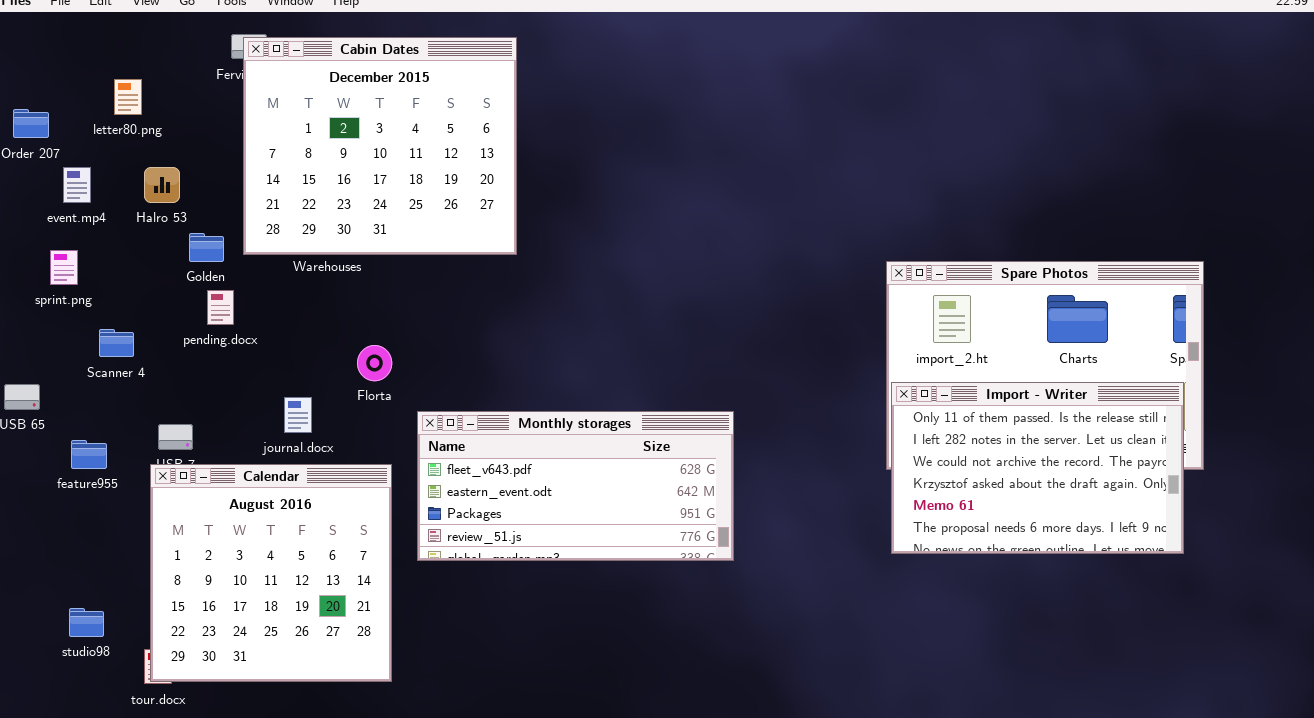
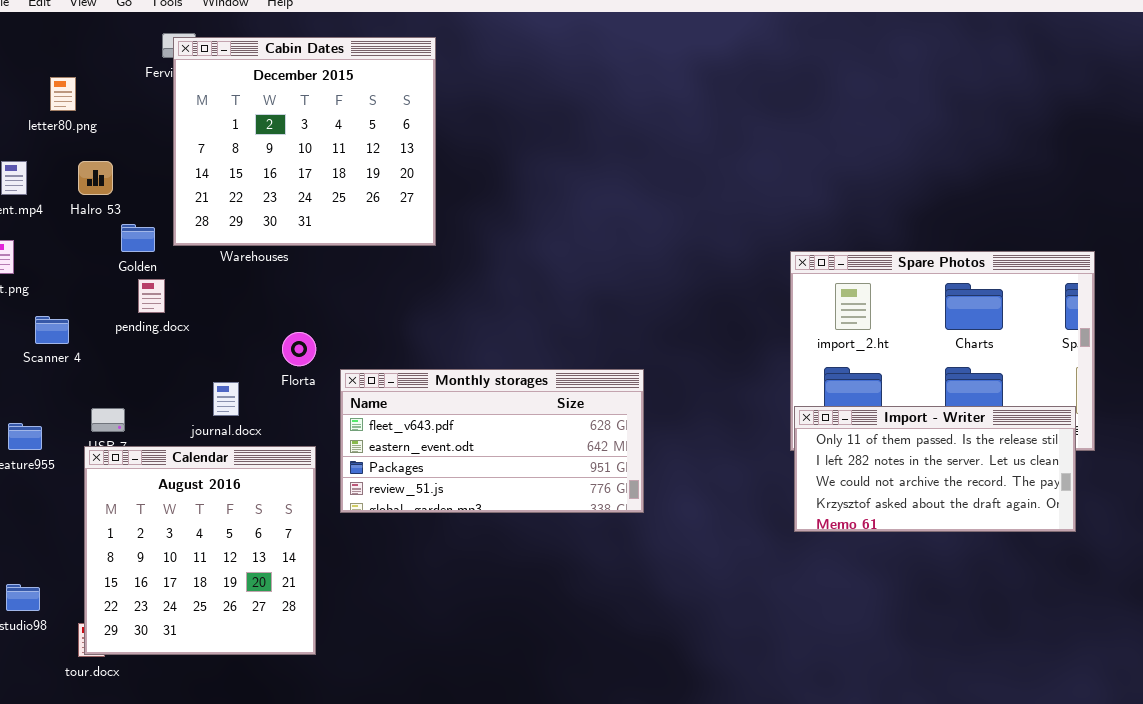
Import - Writer: [891,382,1184,554] -> [794,406,1076,532], resized
Monthly storages: [417,411,734,561] -> [340,369,644,513], moved

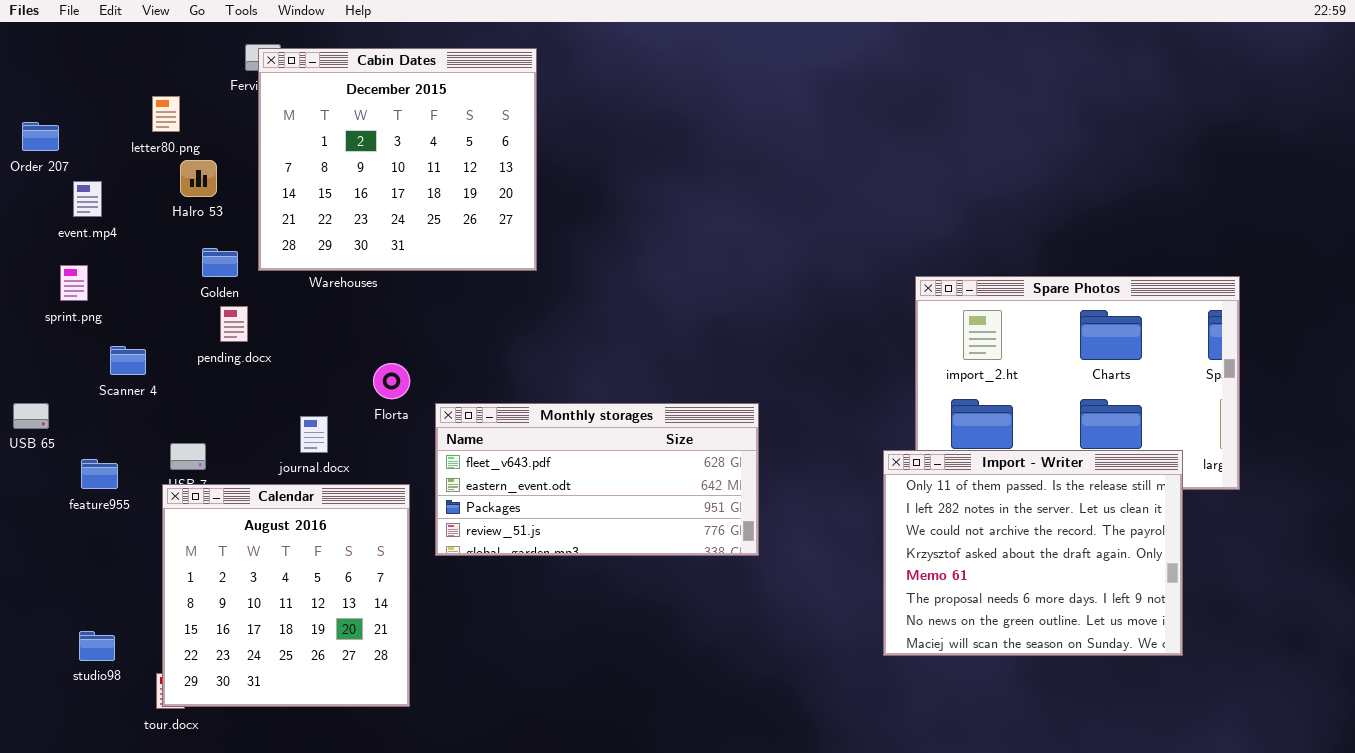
letter80.png: [50,77,76,111] -> [152,96,180,132], moved
Halro 53: [78,161,113,195] -> [180,160,217,197], moved
Import - Writer: [794,406,1076,532] -> [883,450,1183,656], moved, resized

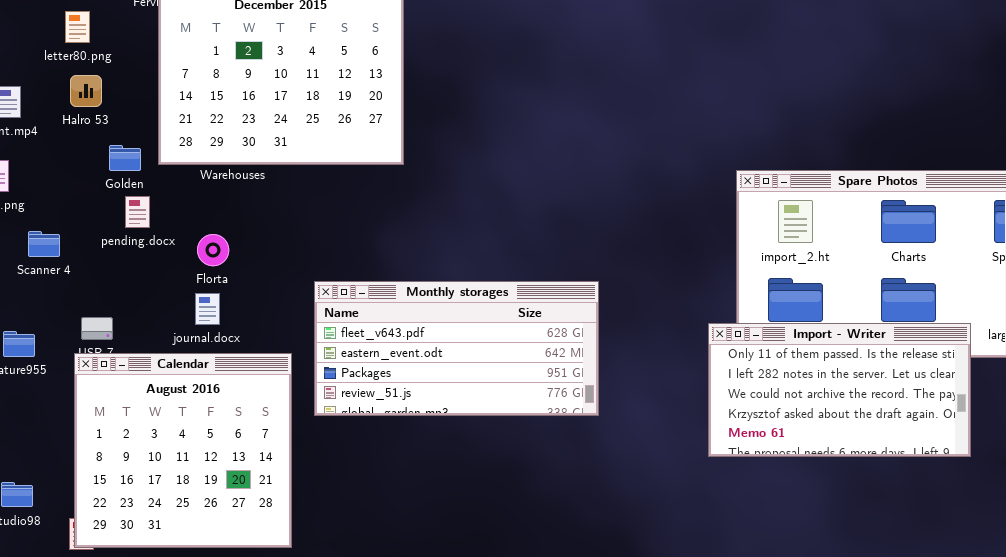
Halro 53: [180,160,217,197] -> [70,75,102,107], moved
Florta: [373,363,410,399] -> [197,234,229,266], moved
Import - Writer: [883,450,1183,656] -> [708,323,971,457], resized

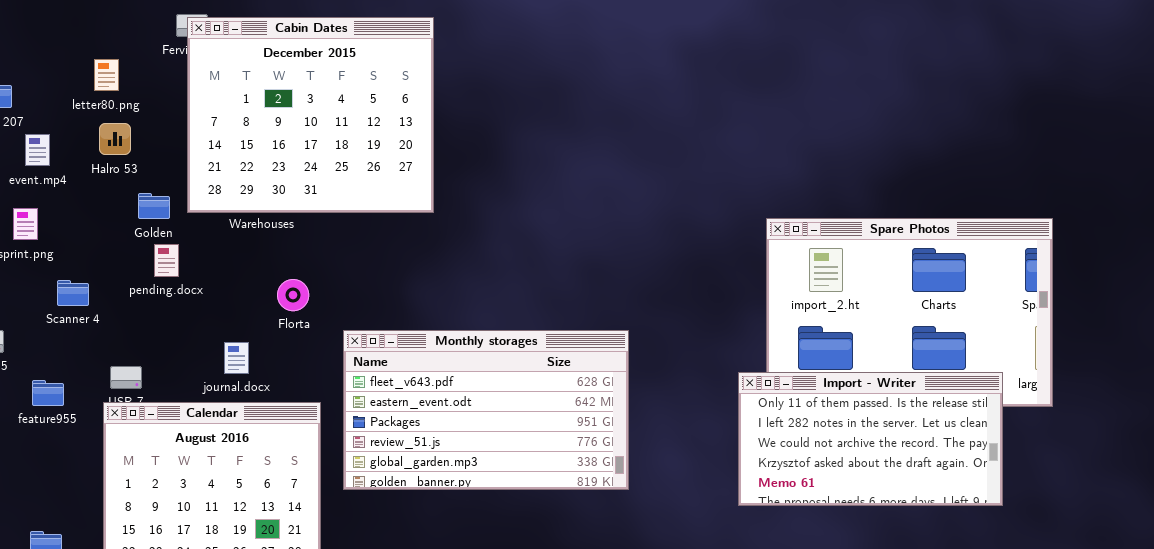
Florta: [197,234,229,266] -> [277,279,309,311], moved
Monthly storages: [314,281,599,416] -> [343,330,629,490], resized

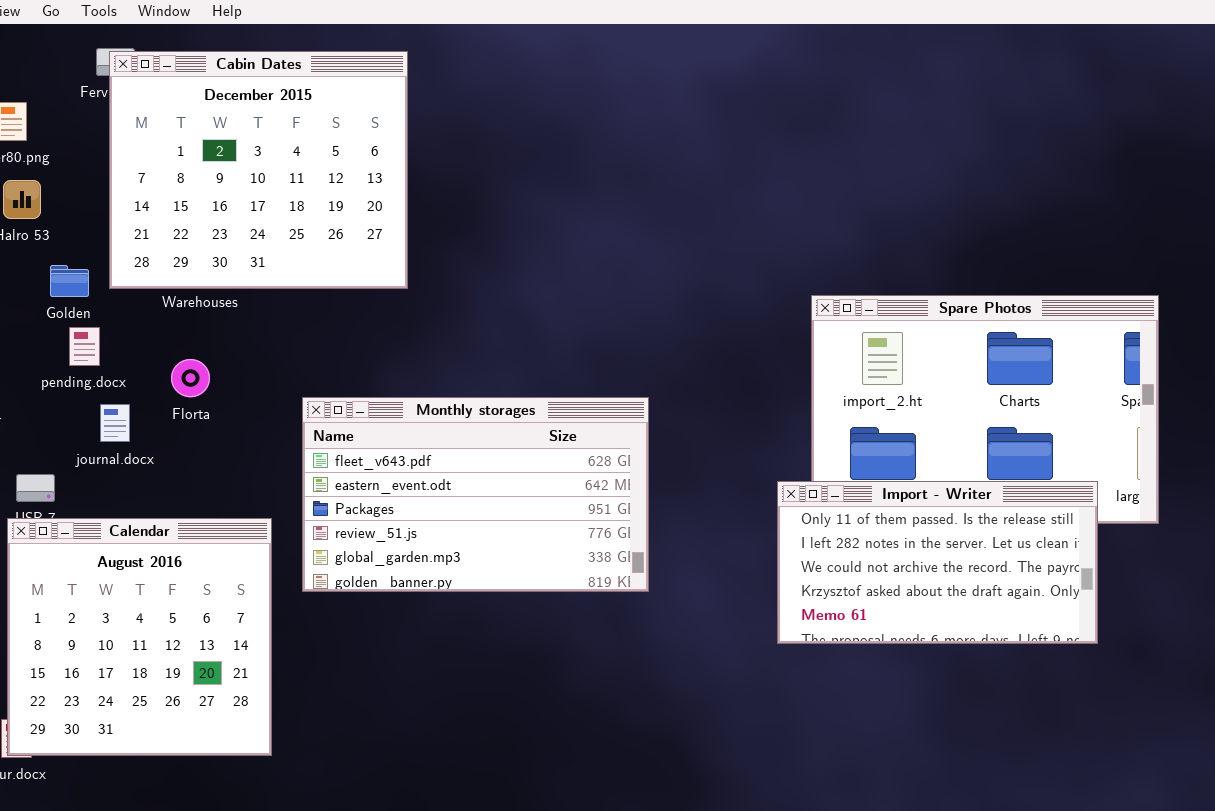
Florta: [277,279,309,311] -> [171,359,210,397], moved
Monthly storages: [343,330,629,490] -> [302,397,649,592], moved
journal.docx: [224,342,249,374] -> [100,404,130,442], moved

